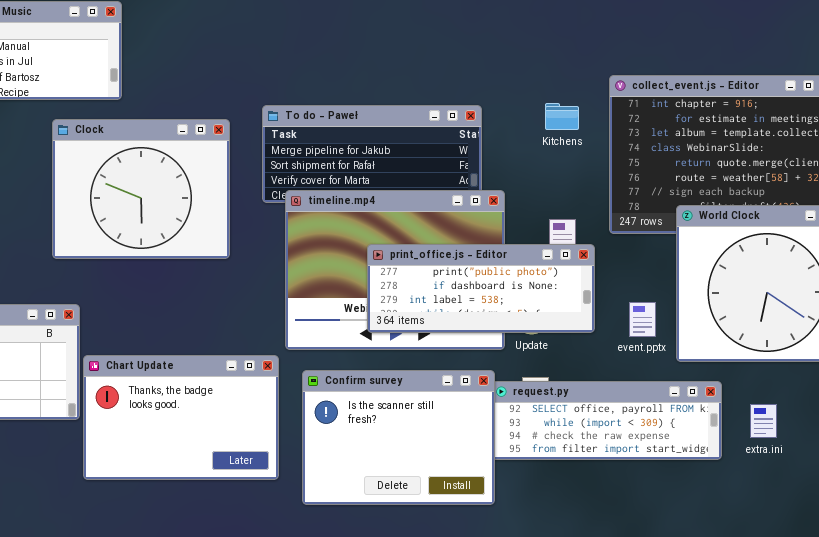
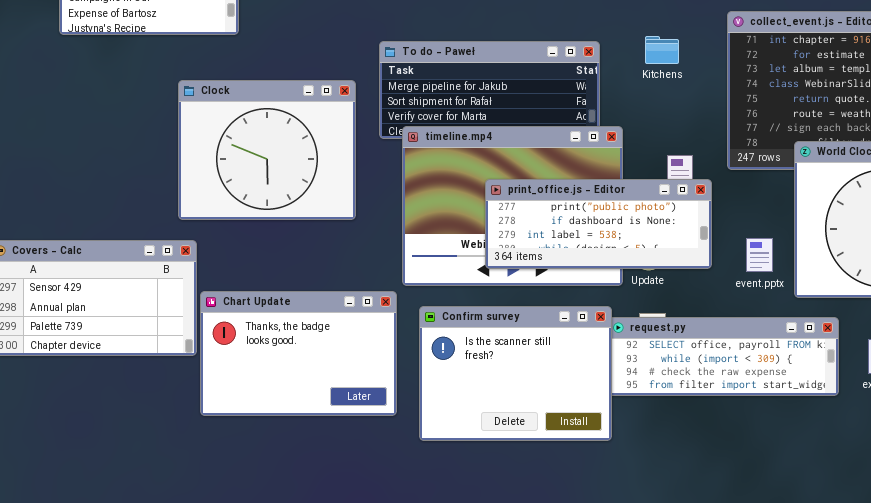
Kitchens: [545,103,579,130] -> [645,36,679,64], moved
Clock: [52,119,230,259] -> [178,80,356,220], moved

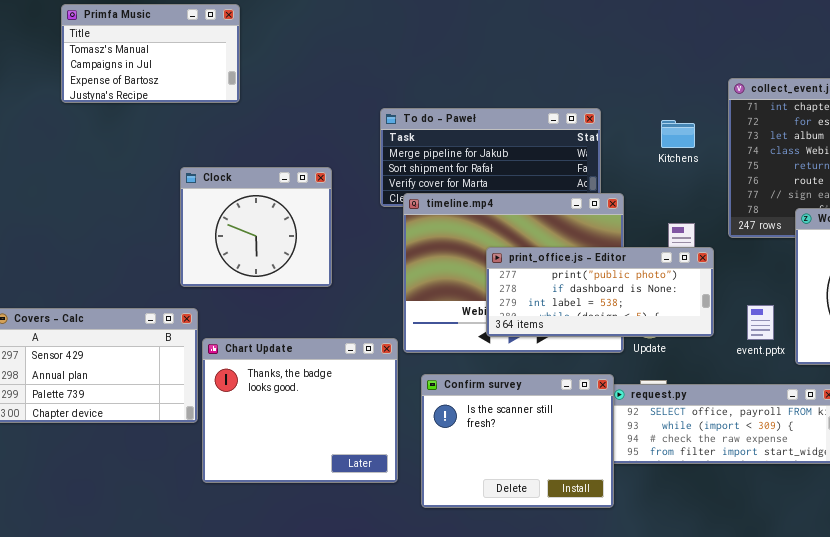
Kitchens: [645,36,679,64] -> [661,120,695,148], moved
Clock: [178,80,356,220] -> [180,167,332,287], resized
Chart Update: [200,291,397,416] -> [202,338,398,483], resized

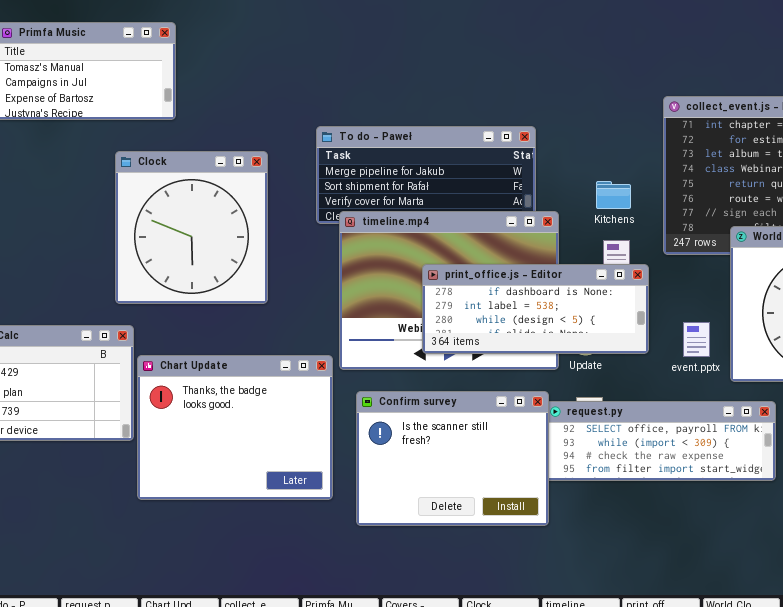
Kitchens: [661,120,695,148] -> [596,181,631,209], moved
Clock: [180,167,332,287] -> [115,151,268,304], resized
print_office.js - Editor: [486,247,714,337] -> [422,264,649,354], scrolled down 1 row

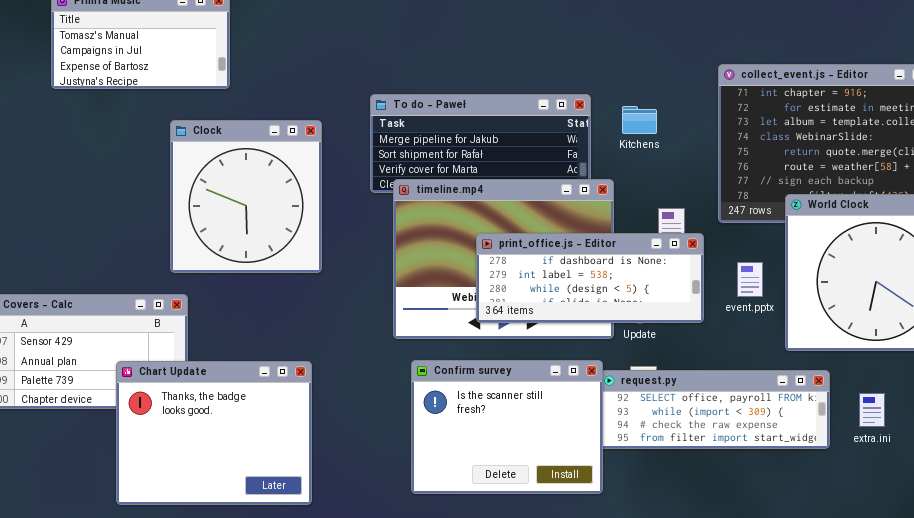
Kitchens: [596,181,631,209] -> [622,106,657,134], moved
event.pptx: [683,322,710,357] -> [737,262,763,297], moved
Chart Update: [137,355,333,500] -> [116,361,312,505], moved

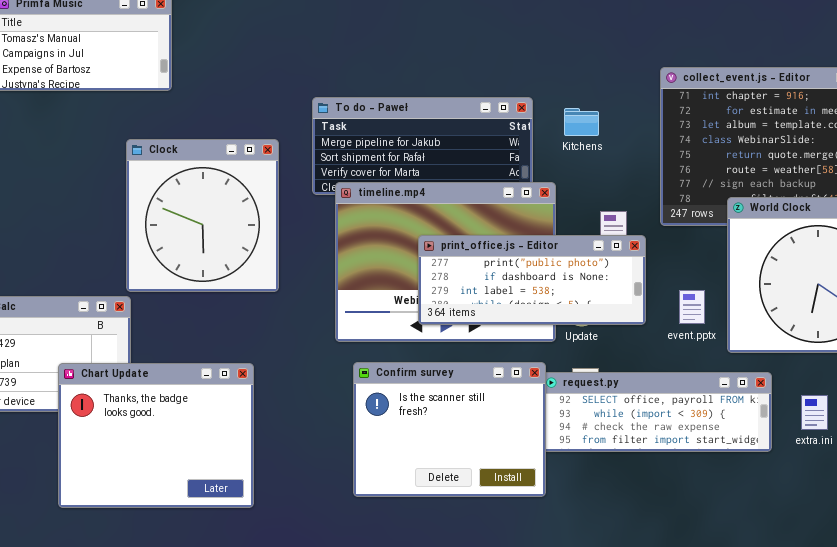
Clock: [170,120,322,273] -> [126,139,279,292], moved
print_office.js - Editor: [476,233,704,323] -> [418,235,646,325], scrolled up 1 row
event.pptx: [737,262,763,297] -> [679,290,705,324], moved

